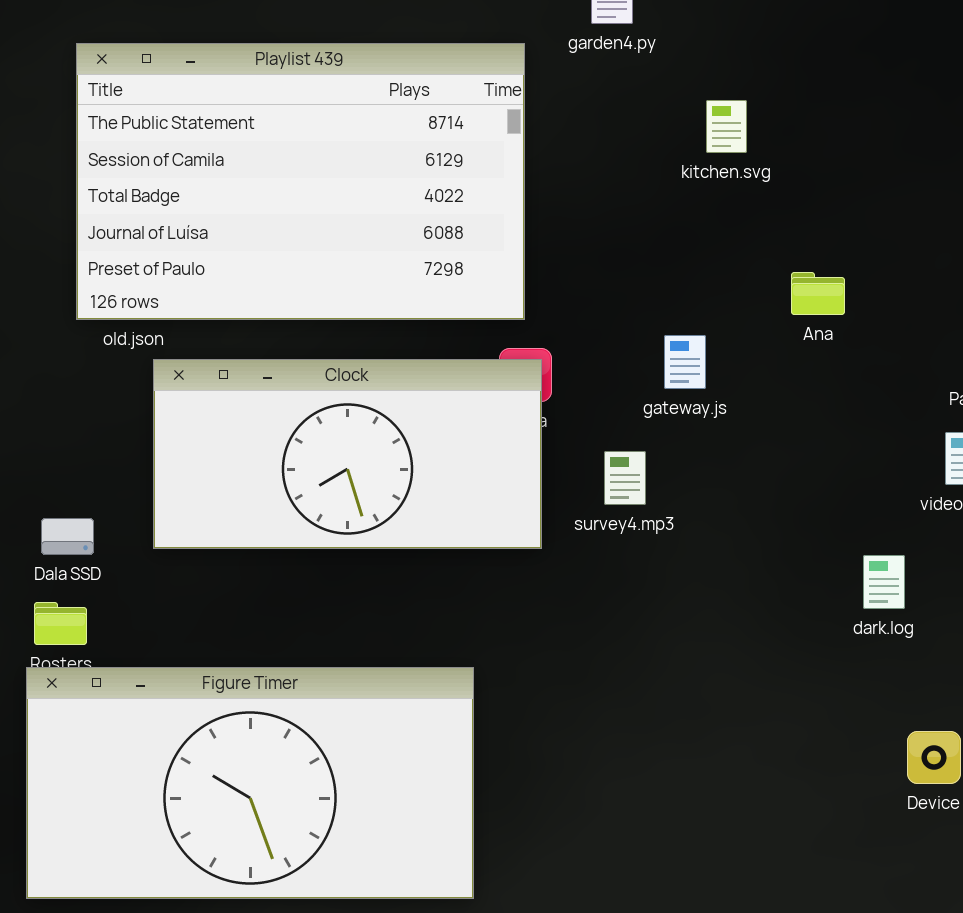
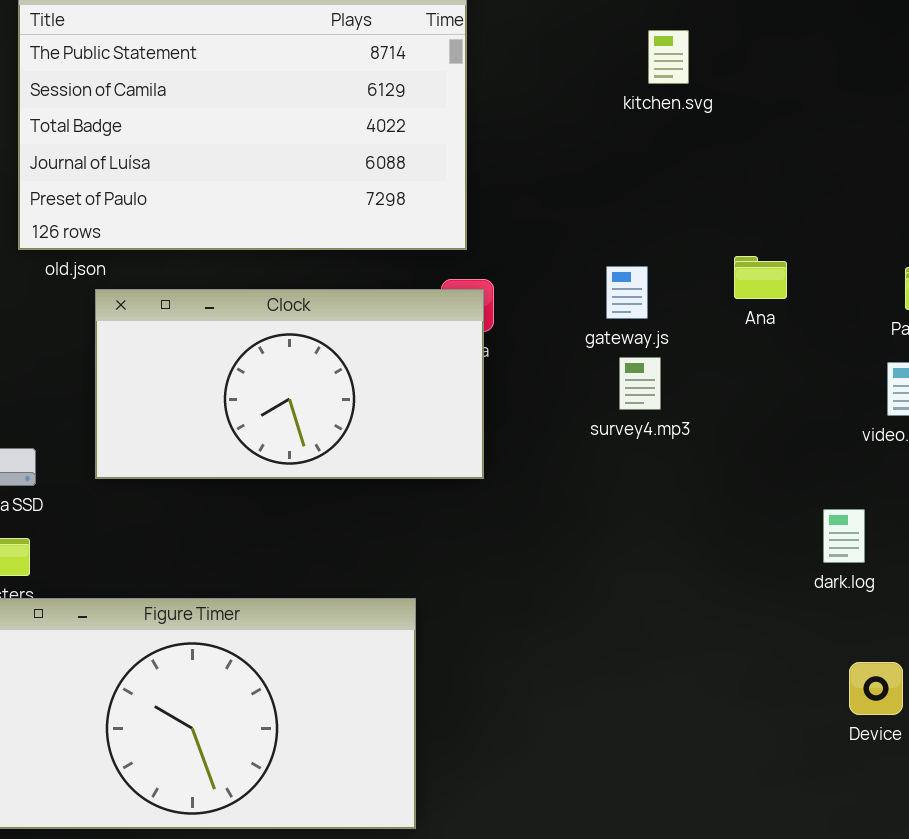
Ana: [791,272,845,315] -> [734,256,787,299], moved
survey4.mp3: [604,451,646,505] -> [619,357,661,410], moved
dark.log: [863,555,905,609] -> [823,509,865,563], moved

